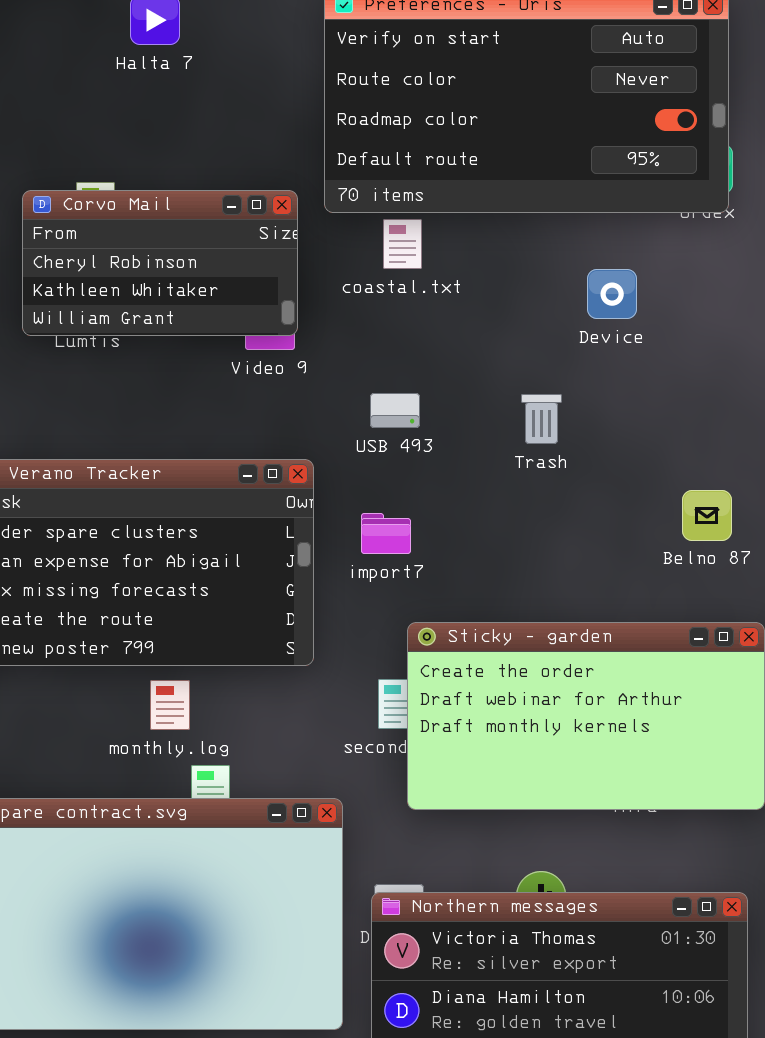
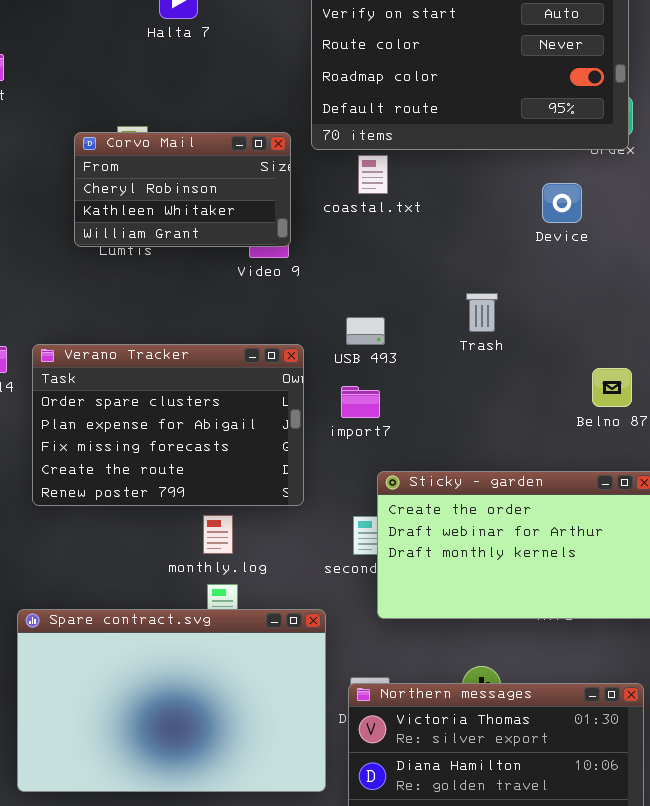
Device: [587,269,637,319] -> [542,183,582,223], moved
USB 493: [370,393,420,428] -> [346,317,385,345], moved
monthly.log: [150,680,190,730] -> [203,515,233,554], moved

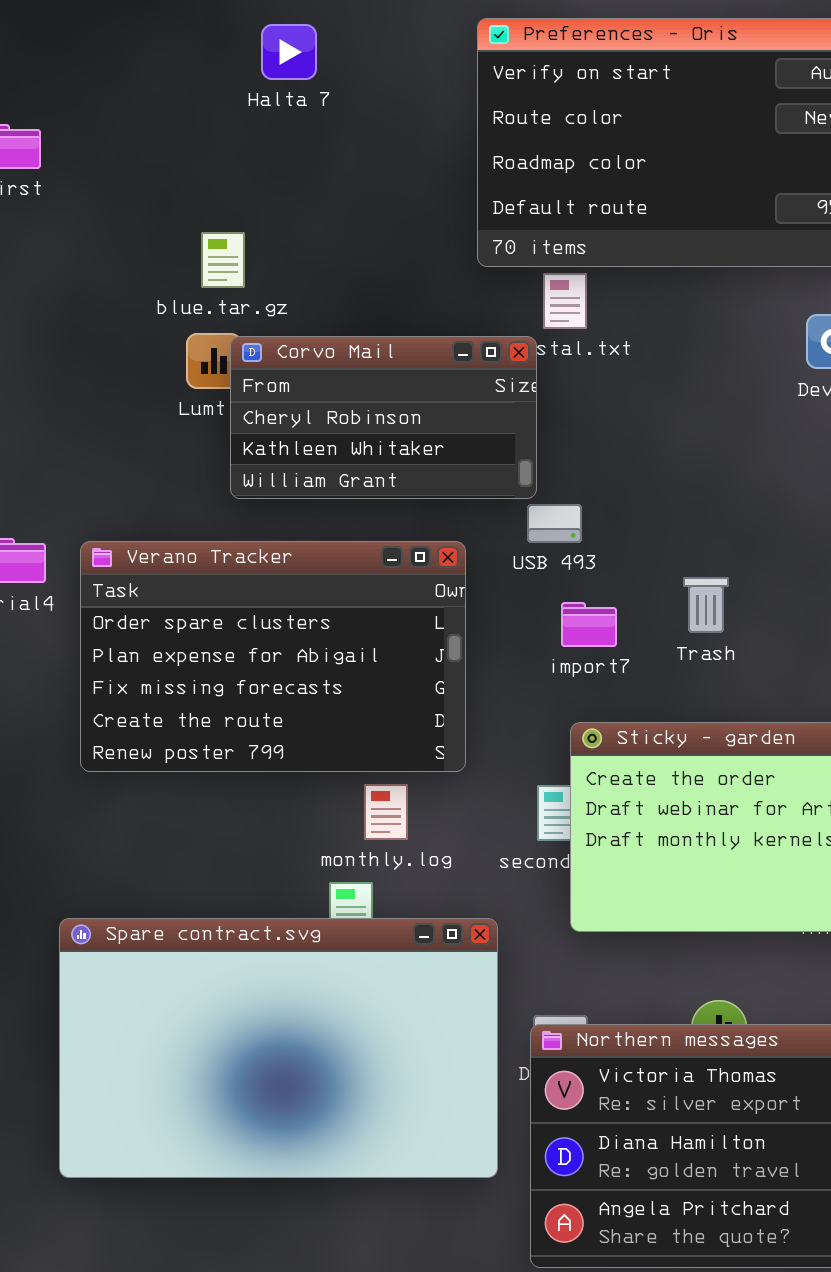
Corvo Mail: [74,132,291,247] -> [230,336,537,499], moved
Trash: [466,293,498,332] -> [683,577,729,633], moved
import7: [341,386,380,418] -> [561,602,617,647], moved
monthly.log: [203,515,233,554] -> [364,784,408,840], moved

